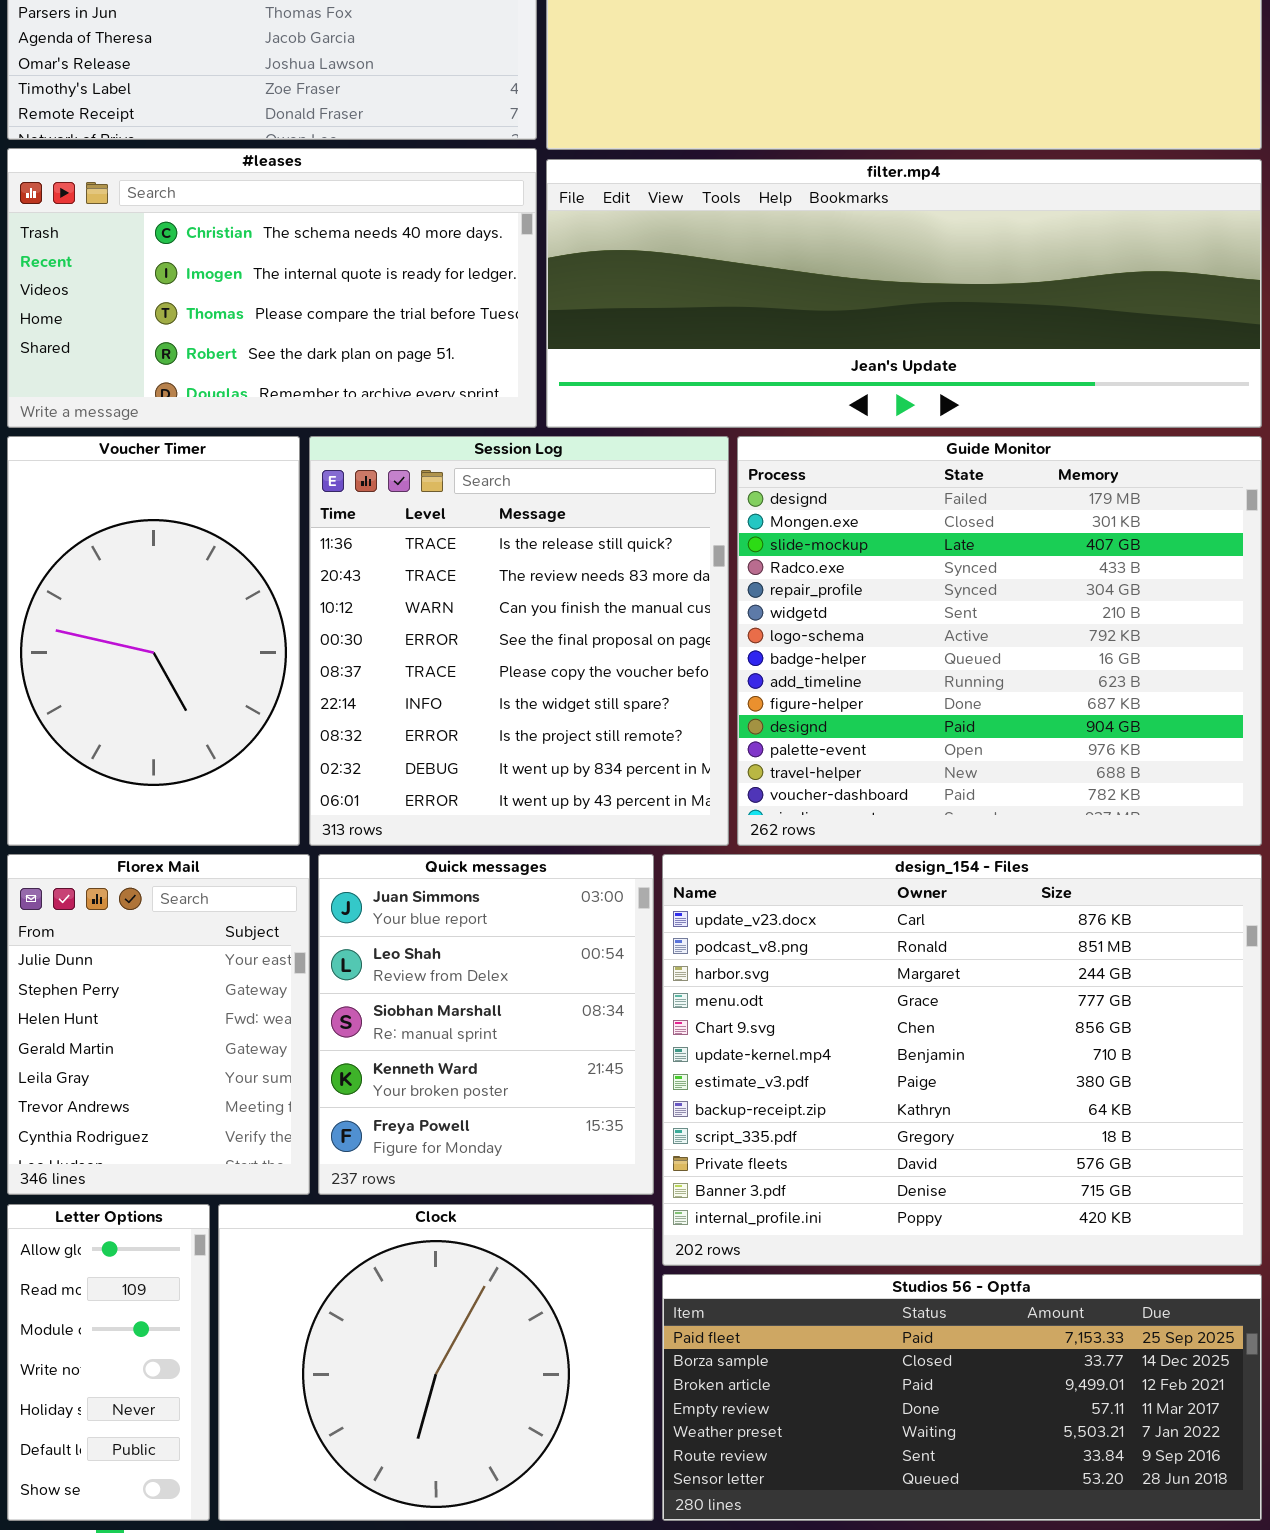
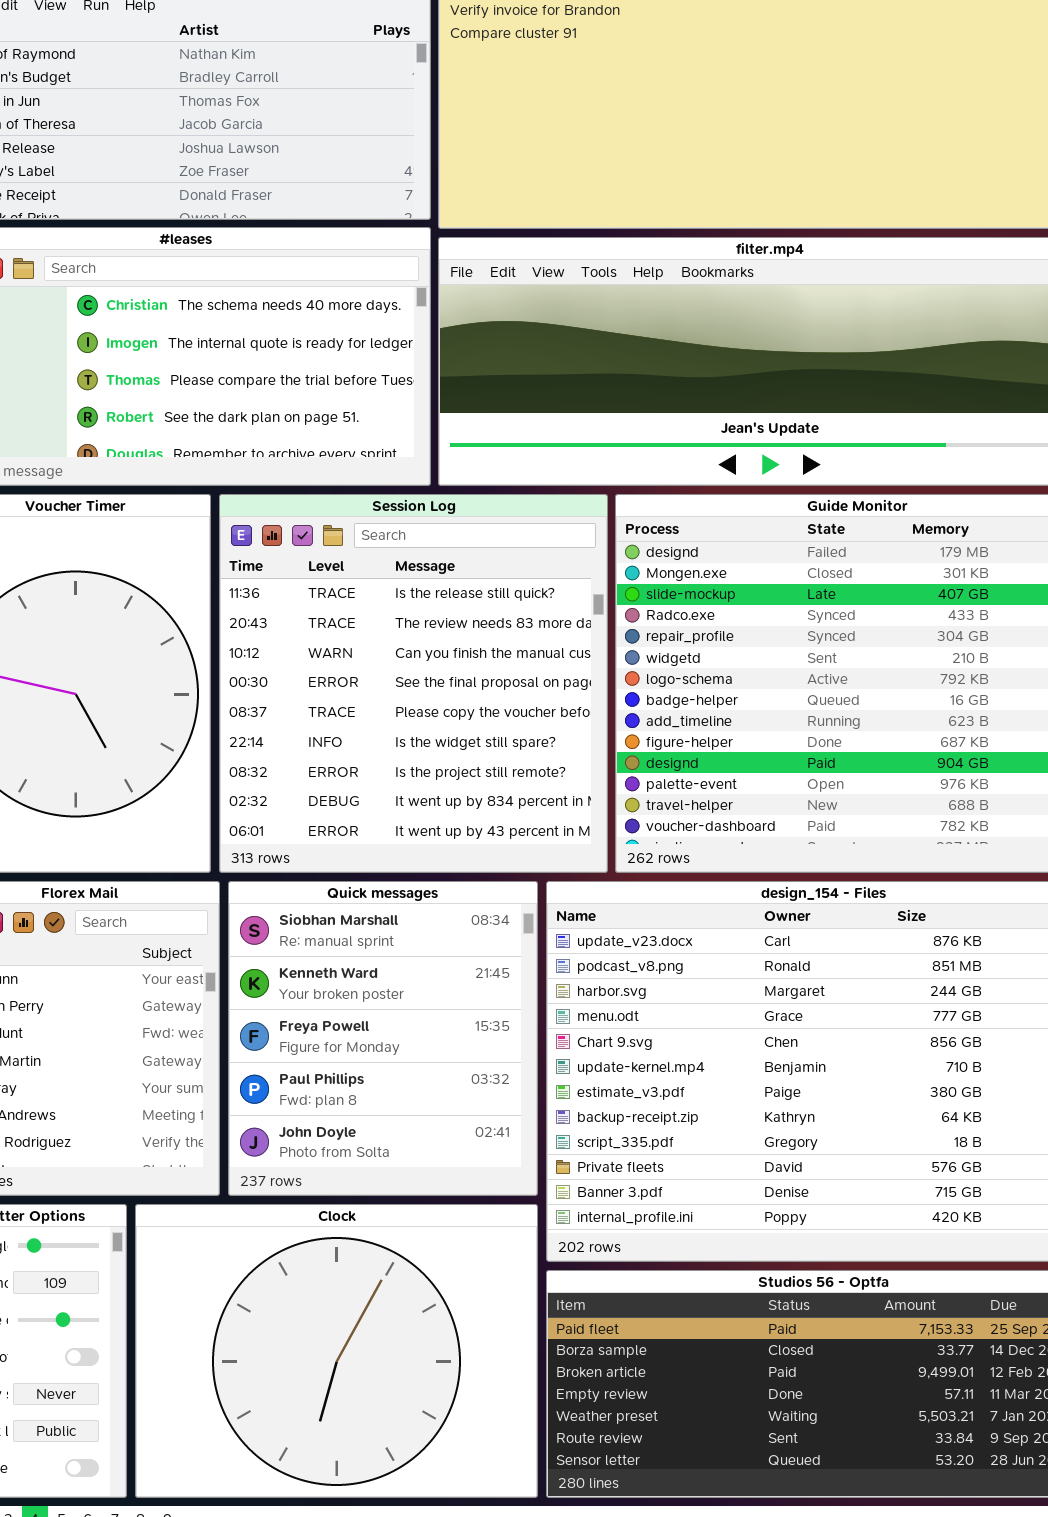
Quick messages: [318,854,654,1195] -> [228,881,538,1196], scrolled down 2 rows

